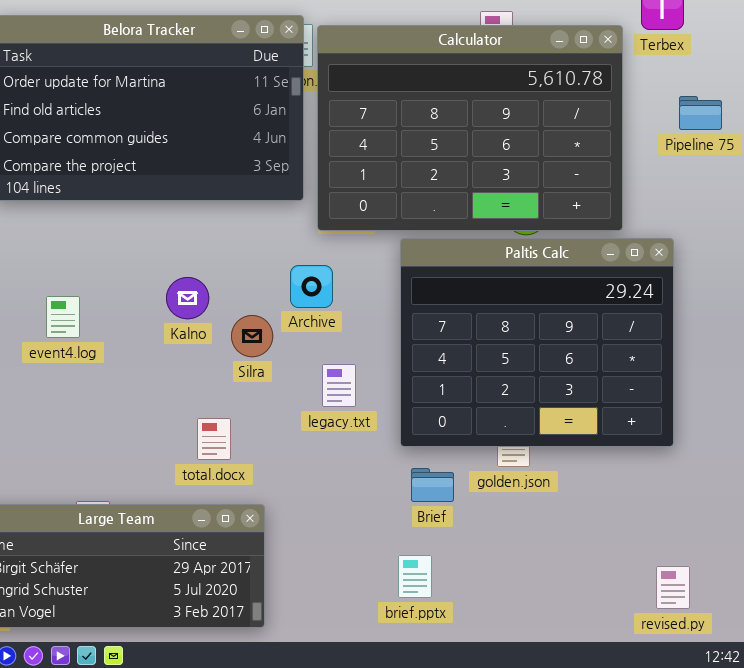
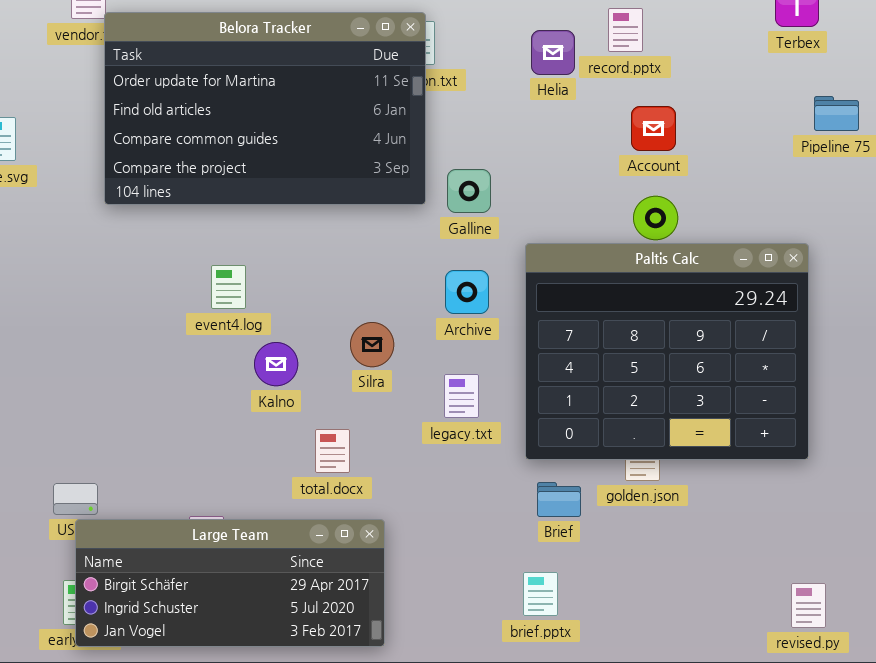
Calculator: [317,25,623,231] -> none, closed
Archive: [290,265,333,308] -> [445,270,489,314], moved
Kalno: [166,277,209,319] -> [254,342,298,386], moved
event4.log: [46,296,80,338] -> [211,265,246,309], moved

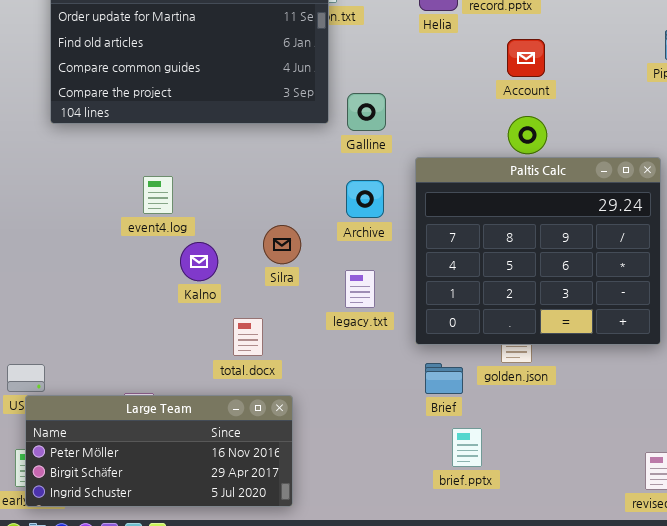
Large Team: [75,519,385,647] -> [25,395,293,507], scrolled up 1 row
brief.pptx: [523,572,558,616] -> [452,428,482,467], moved

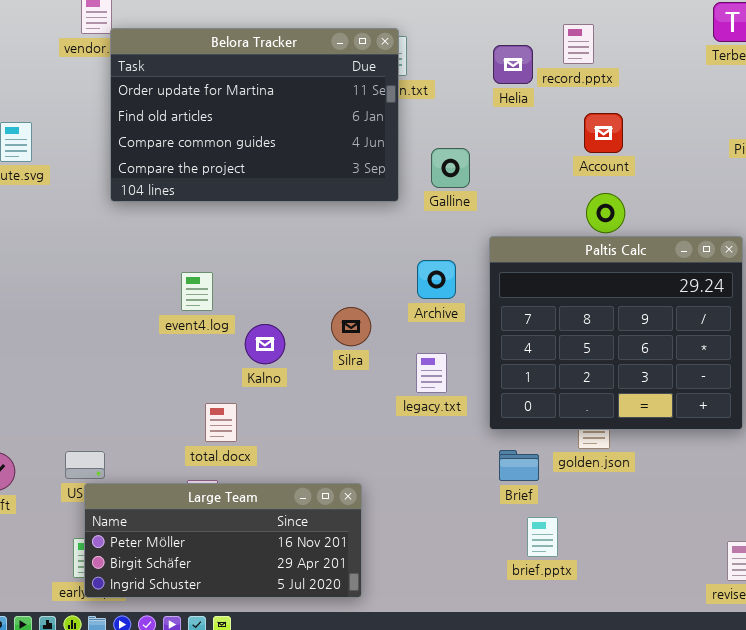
Galline: [347,93,386,131] -> [431,148,470,188], moved
event4.log: [143,176,173,214] -> [181,272,213,311], moved
total.docx: [233,318,263,356] -> [205,403,237,442], moved

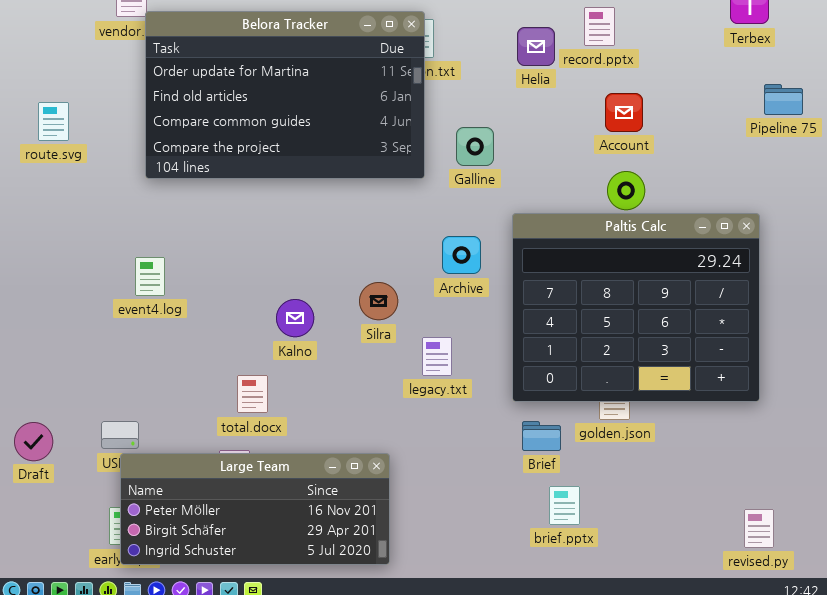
event4.log: [181,272,213,311] -> [135,257,165,296], moved
legacy.txt: [416,353,447,393] -> [422,337,452,376], moved

